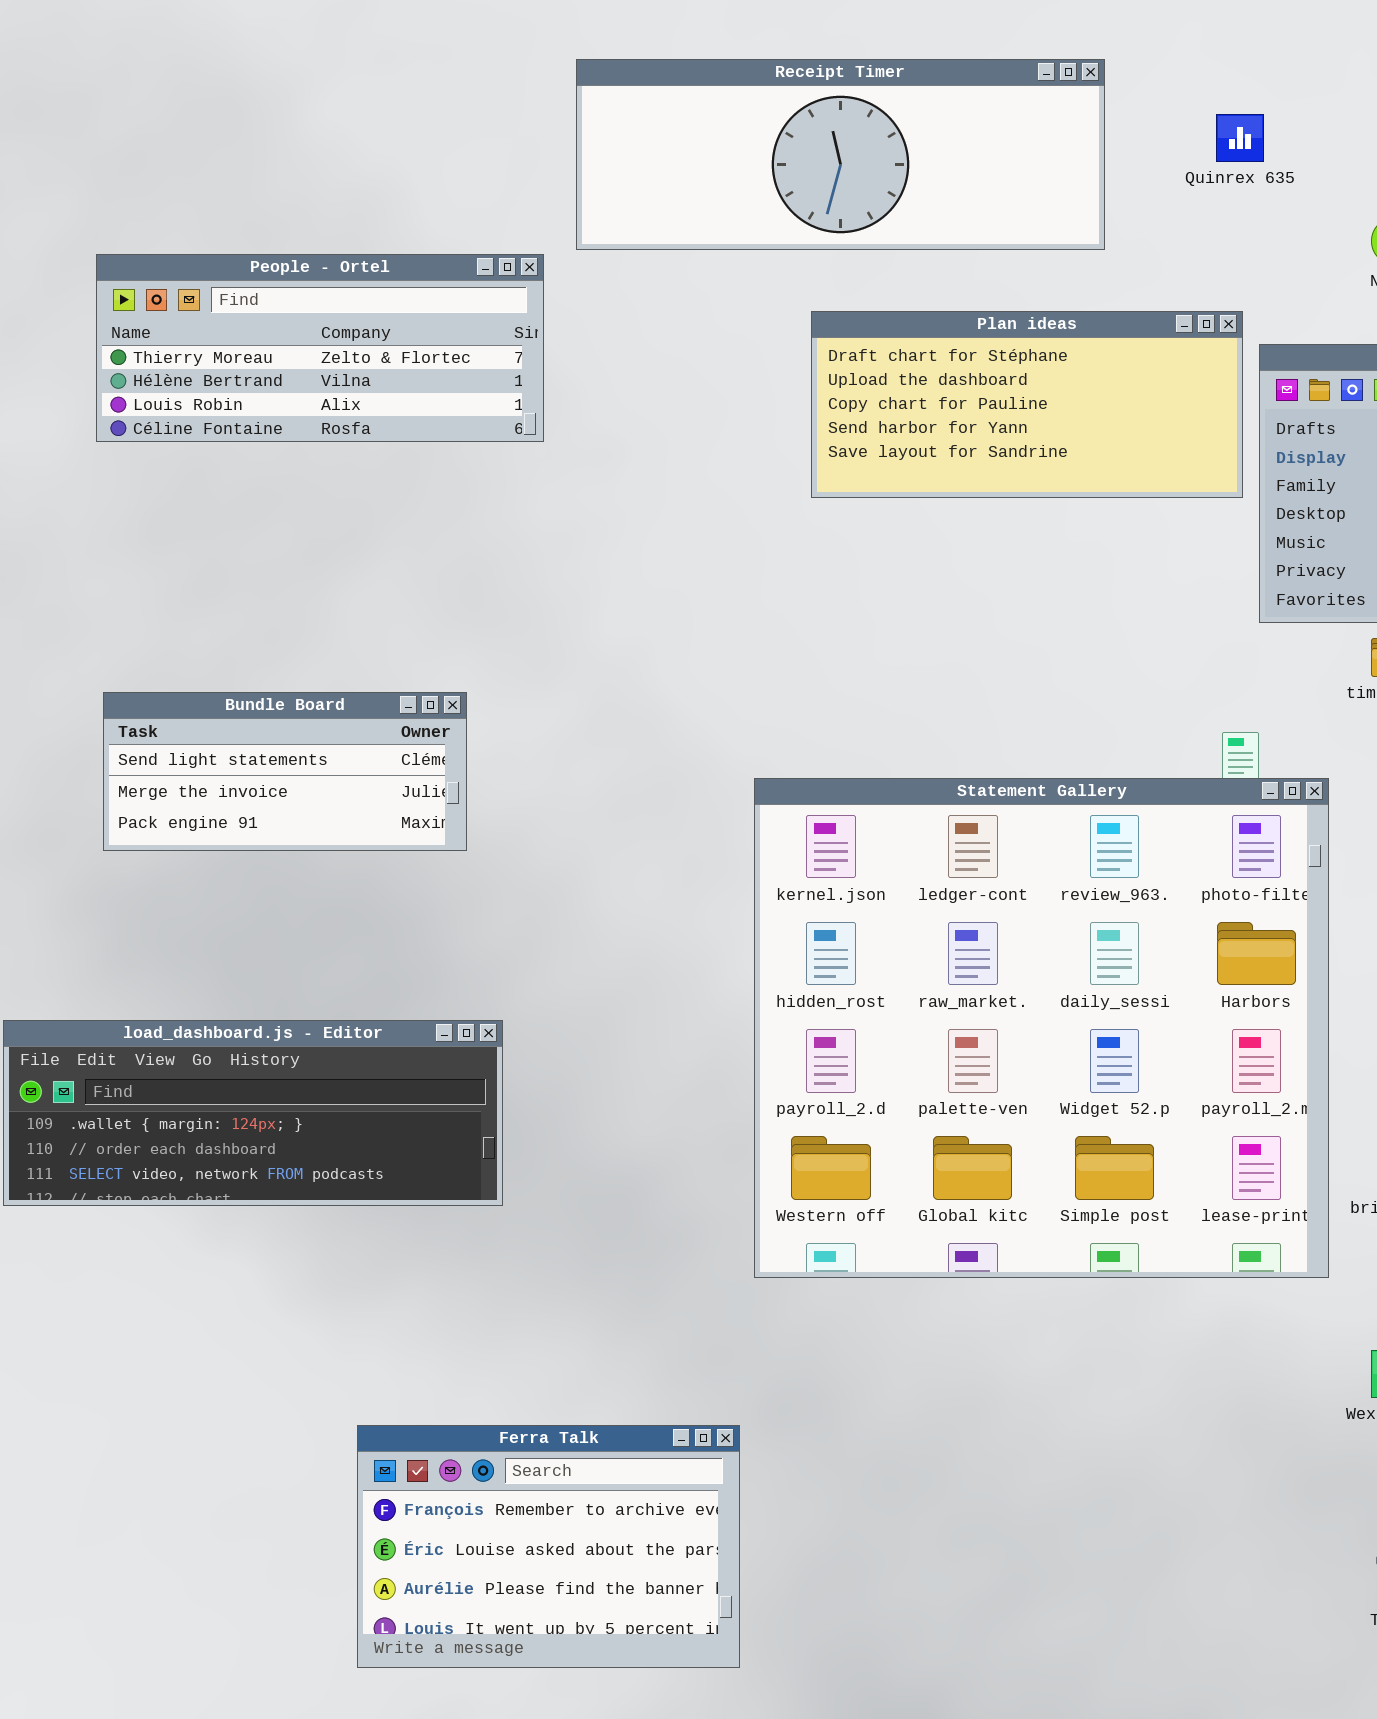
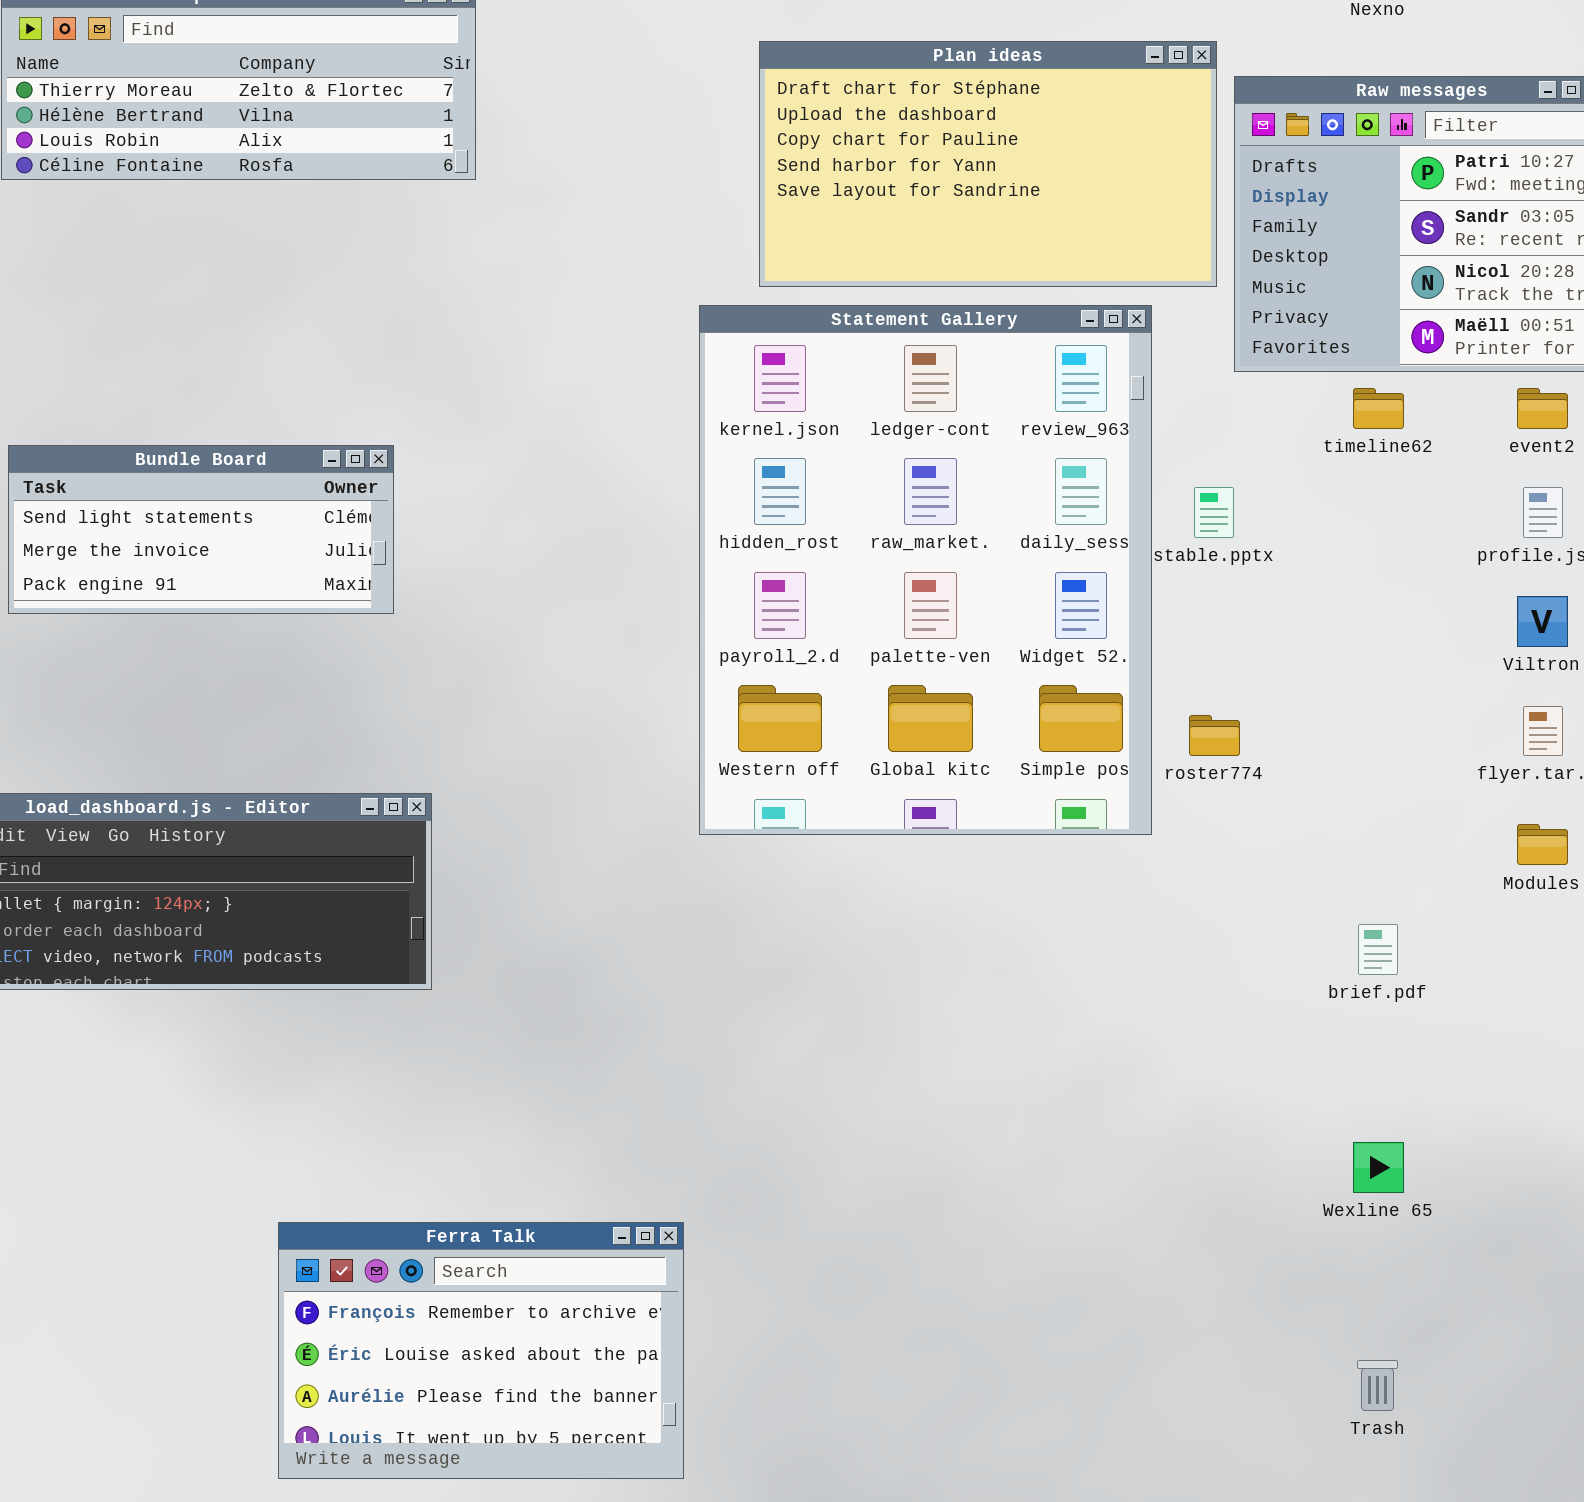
Plan ideas: [811,311,1243,498] -> [759,41,1217,287], resized
Statement Gallery: [754,778,1329,1278] -> [699,305,1152,835], moved, resized

